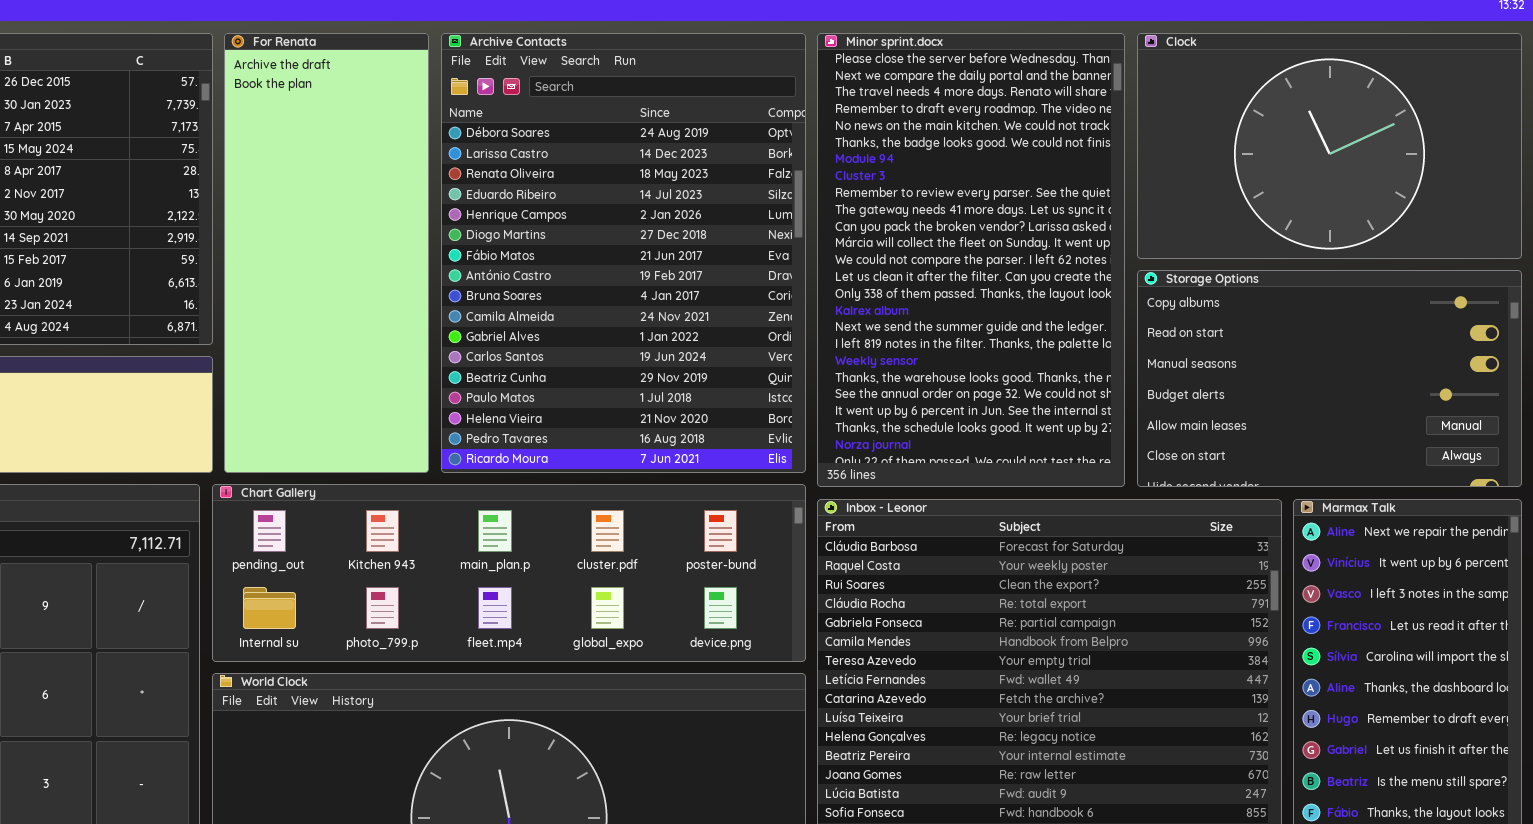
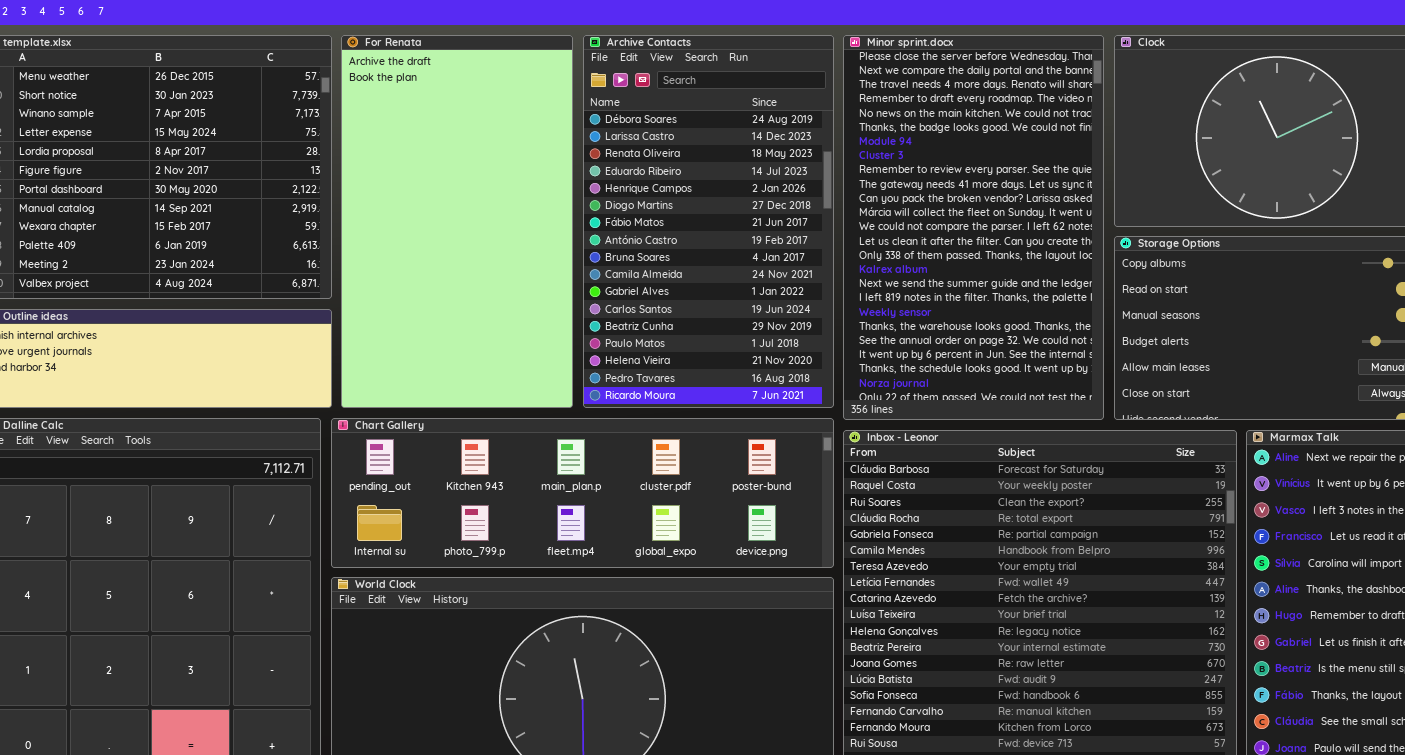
For Renata: [224,33,429,473] -> [341,35,573,408], resized
Archive Contacts: [441,33,806,473] -> [583,35,834,408], resized

